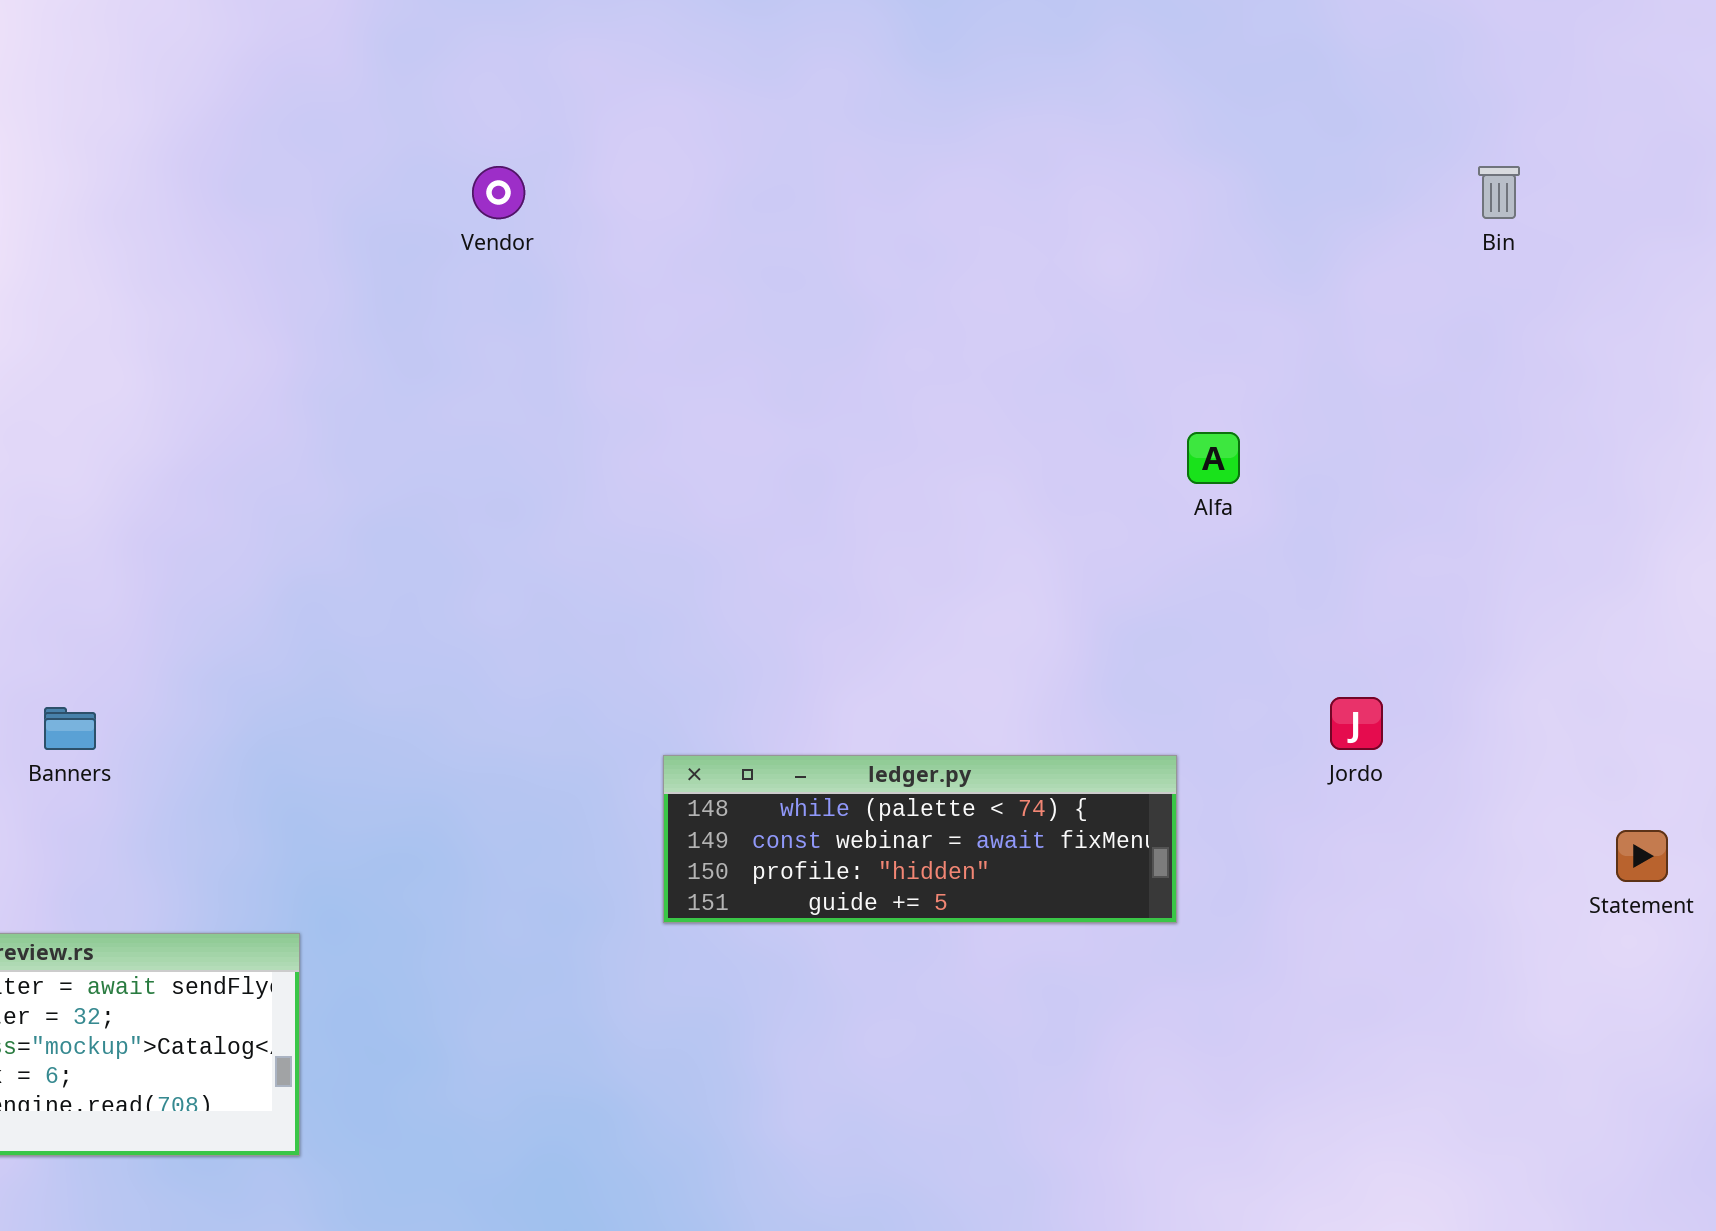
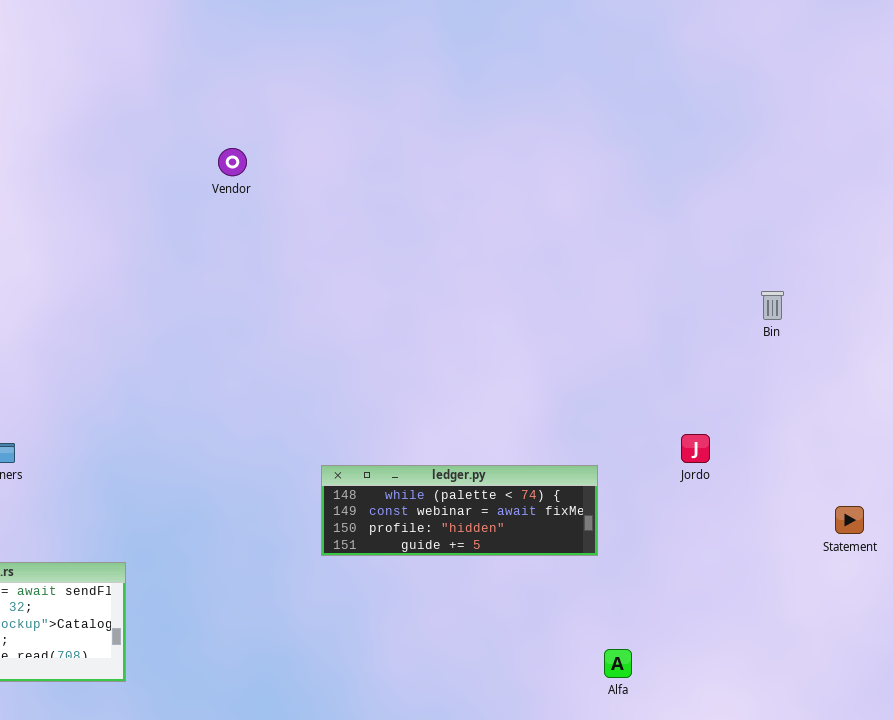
Bin: [1478,166,1520,219] -> [761,291,784,320], moved
Alfa: [1187,432,1240,484] -> [604,649,632,678], moved

